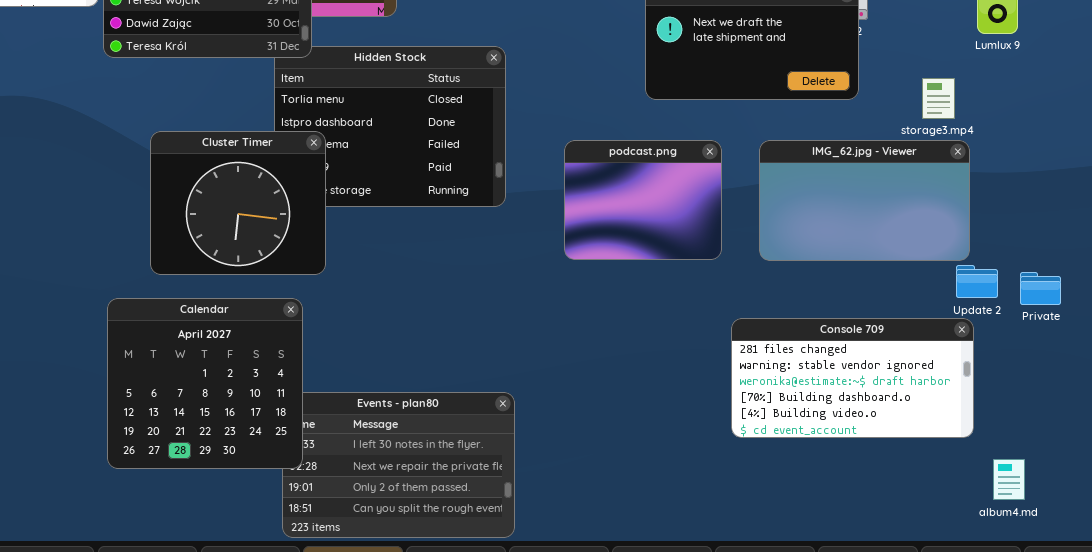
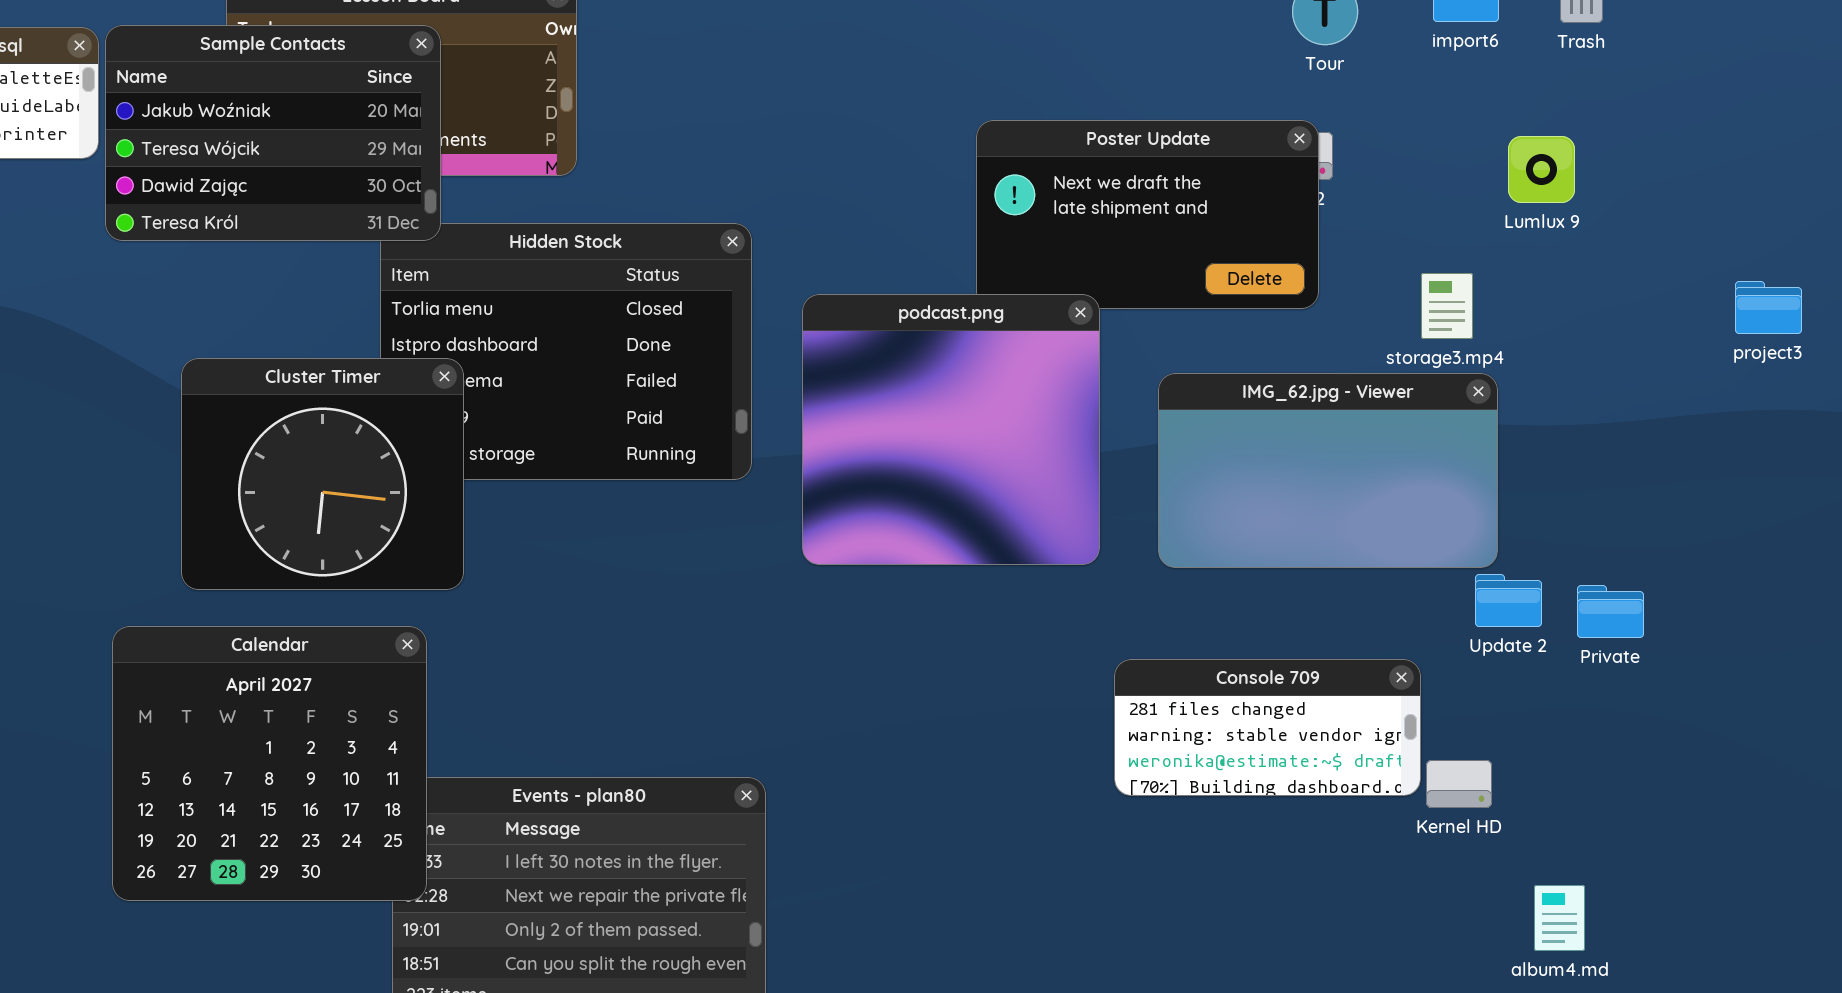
podcast.png: [564,140,722,260] -> [802,294,1100,565], resized
Console 709: [731,318,974,438] -> [1114,659,1421,796], resized

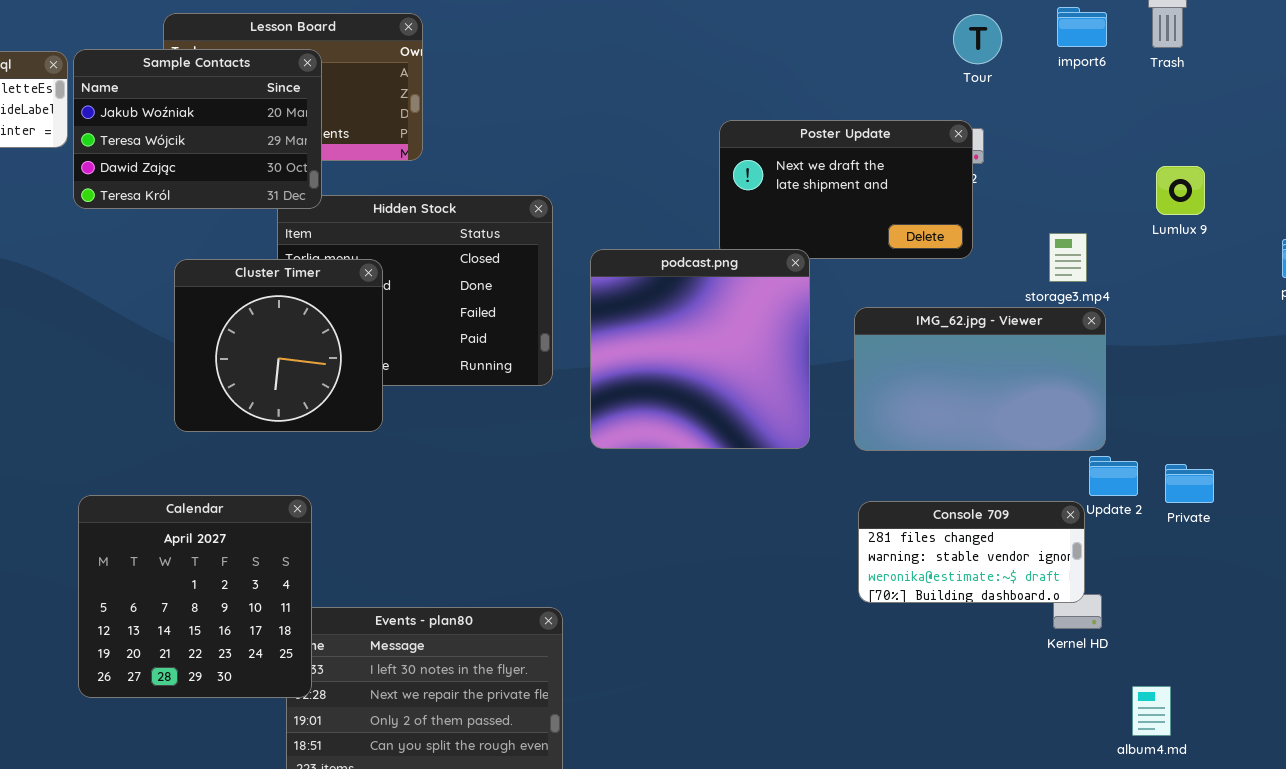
Lumlux 9: [1508,136,1575,203] -> [1156,166,1205,215], moved
Cluster Timer: [181,358,464,590] -> [174,259,383,432], moved
Console 709: [1114,659,1421,796] -> [858,501,1085,603], moved

